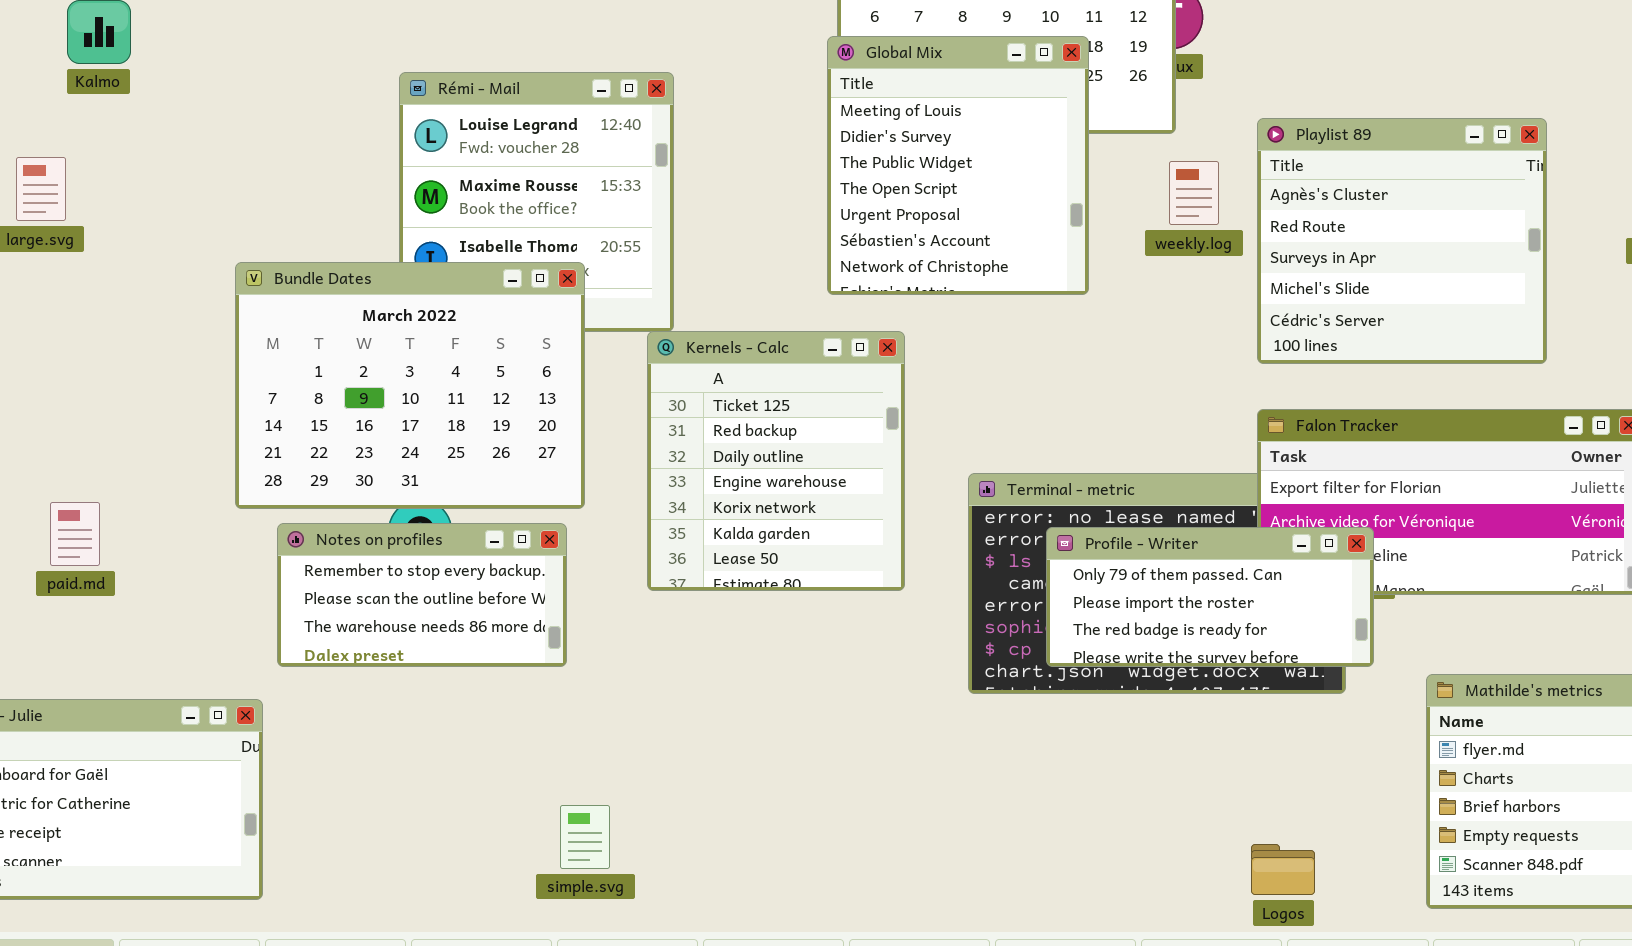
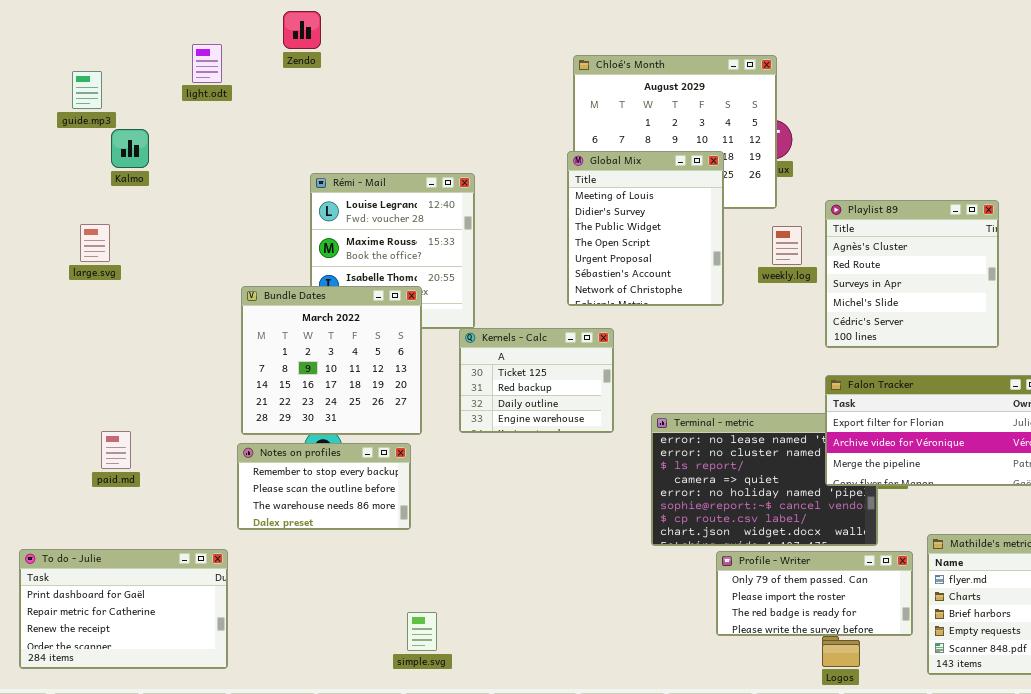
Bundle Dates: [235,262,585,509] -> [241,286,422,435], resized
Kernels - Calc: [647,331,905,591] -> [459,328,614,433], resized
Profile - Writer: [1046,527,1374,667] -> [716,551,913,636], moved

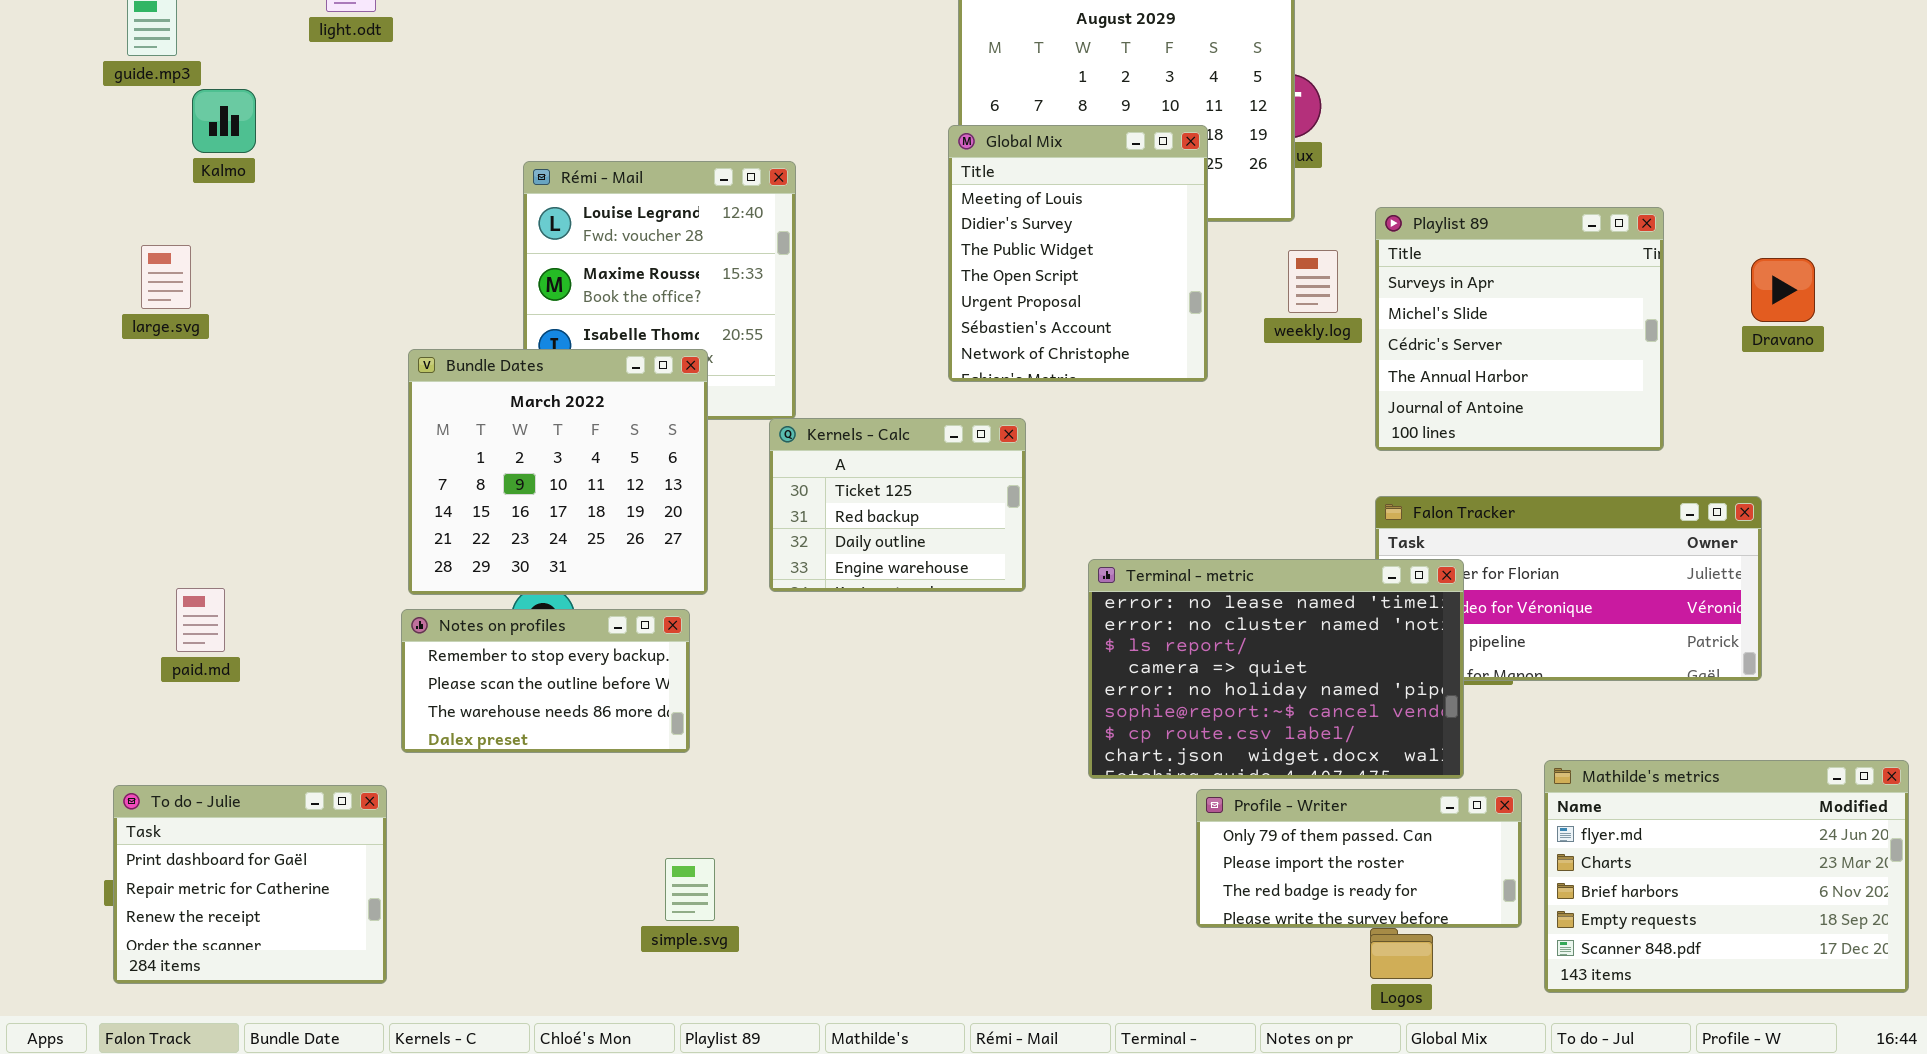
Playlist 89: [825,200,999,348] -> [1375,207,1664,451], scrolled down 2 rows
Terminal - metric: [651,413,878,546] -> [1088,559,1464,779], raised
To do - Julie: [19,549,228,669] -> [113,785,387,984], resized
simple.svg: [407,612,437,651] -> [665,858,715,921], moved

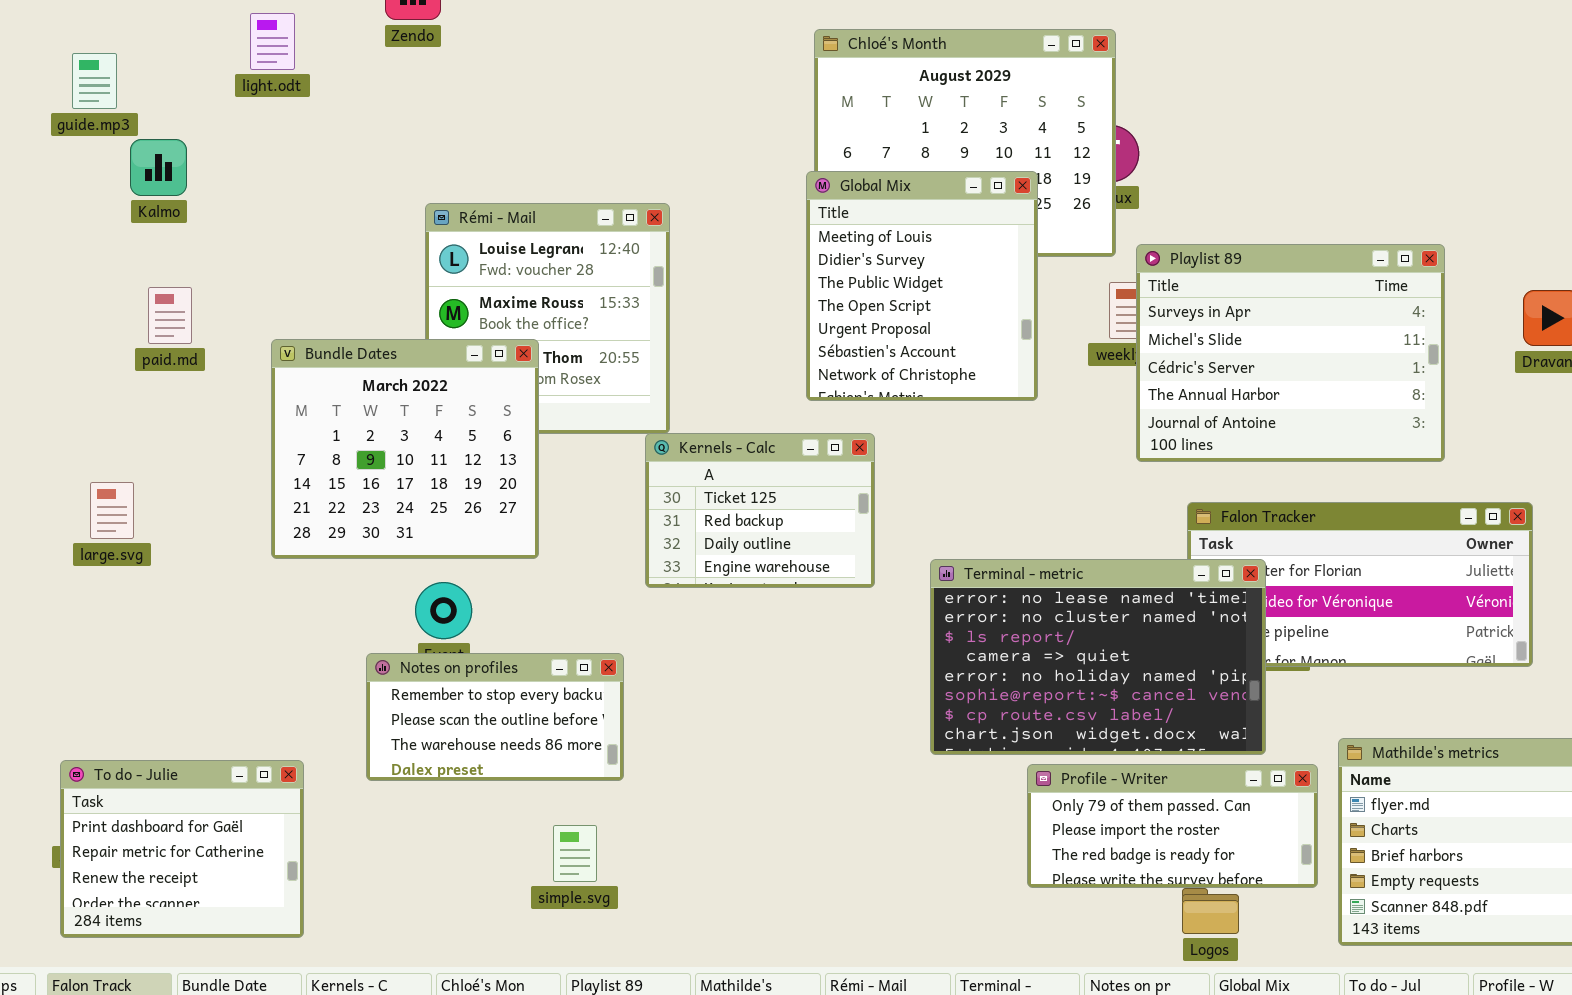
Playlist 89: [1375,207,1664,451] -> [1136,244,1445,462], resized
large.svg: [141,245,191,309] -> [90,482,134,539], moved
Bundle Dates: [408,349,708,595] -> [271,339,539,559], moved
paid.md: [176,588,225,652] -> [148,287,192,344], moved
Notes on profiles: [401,609,690,753] -> [366,653,624,781], moved

